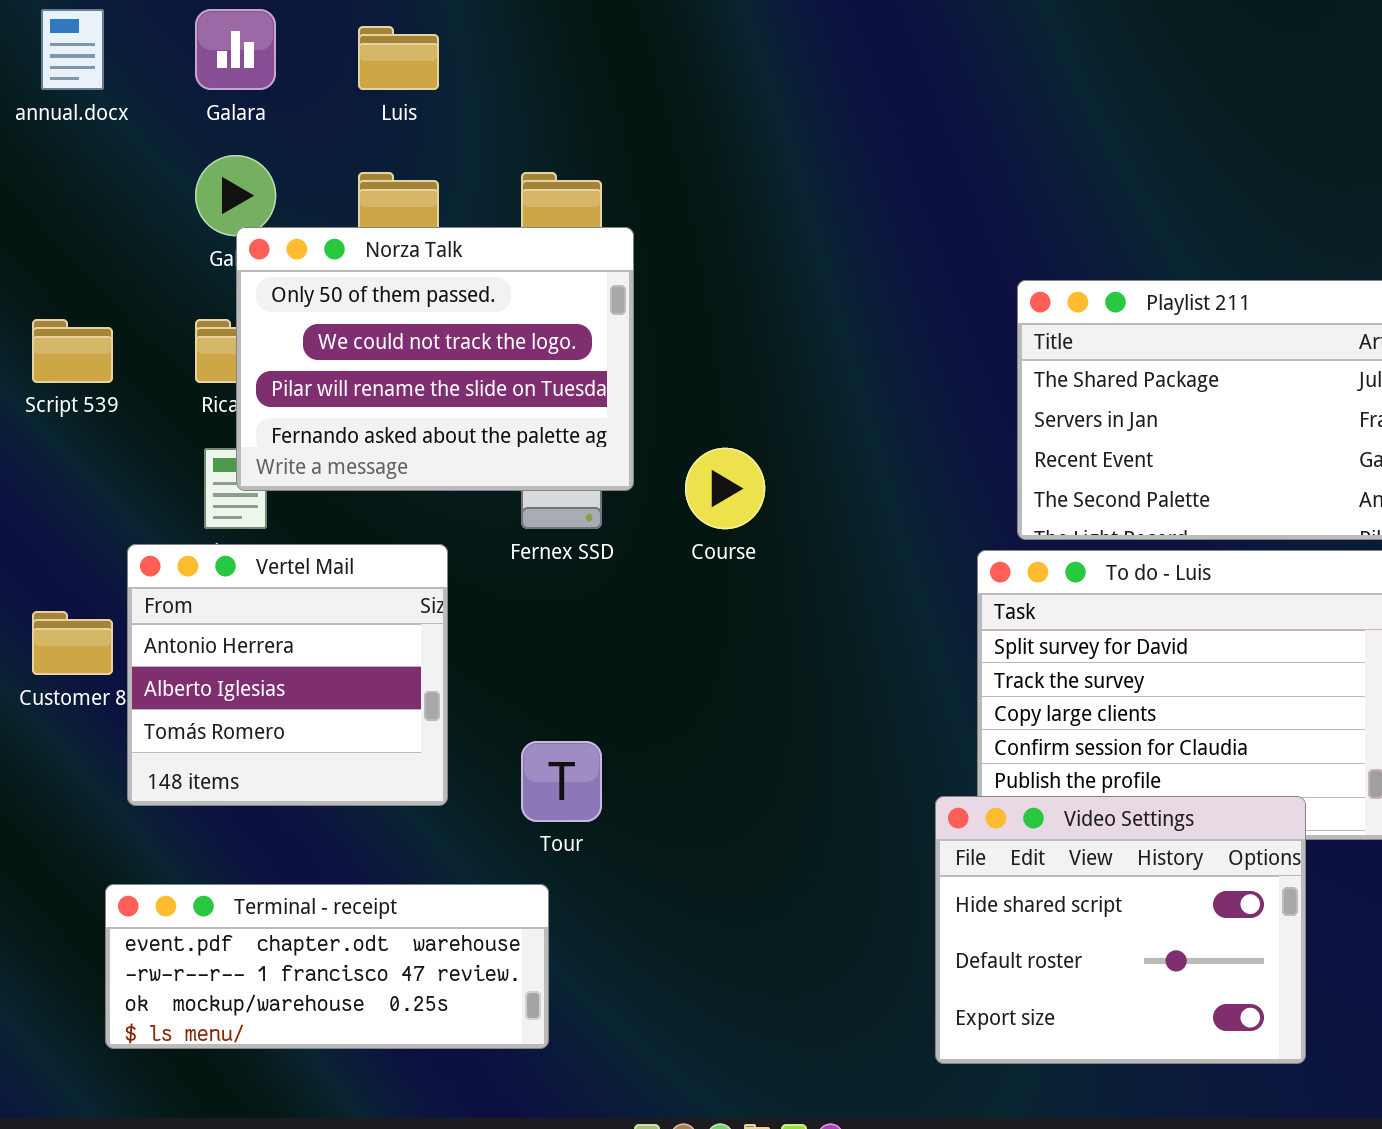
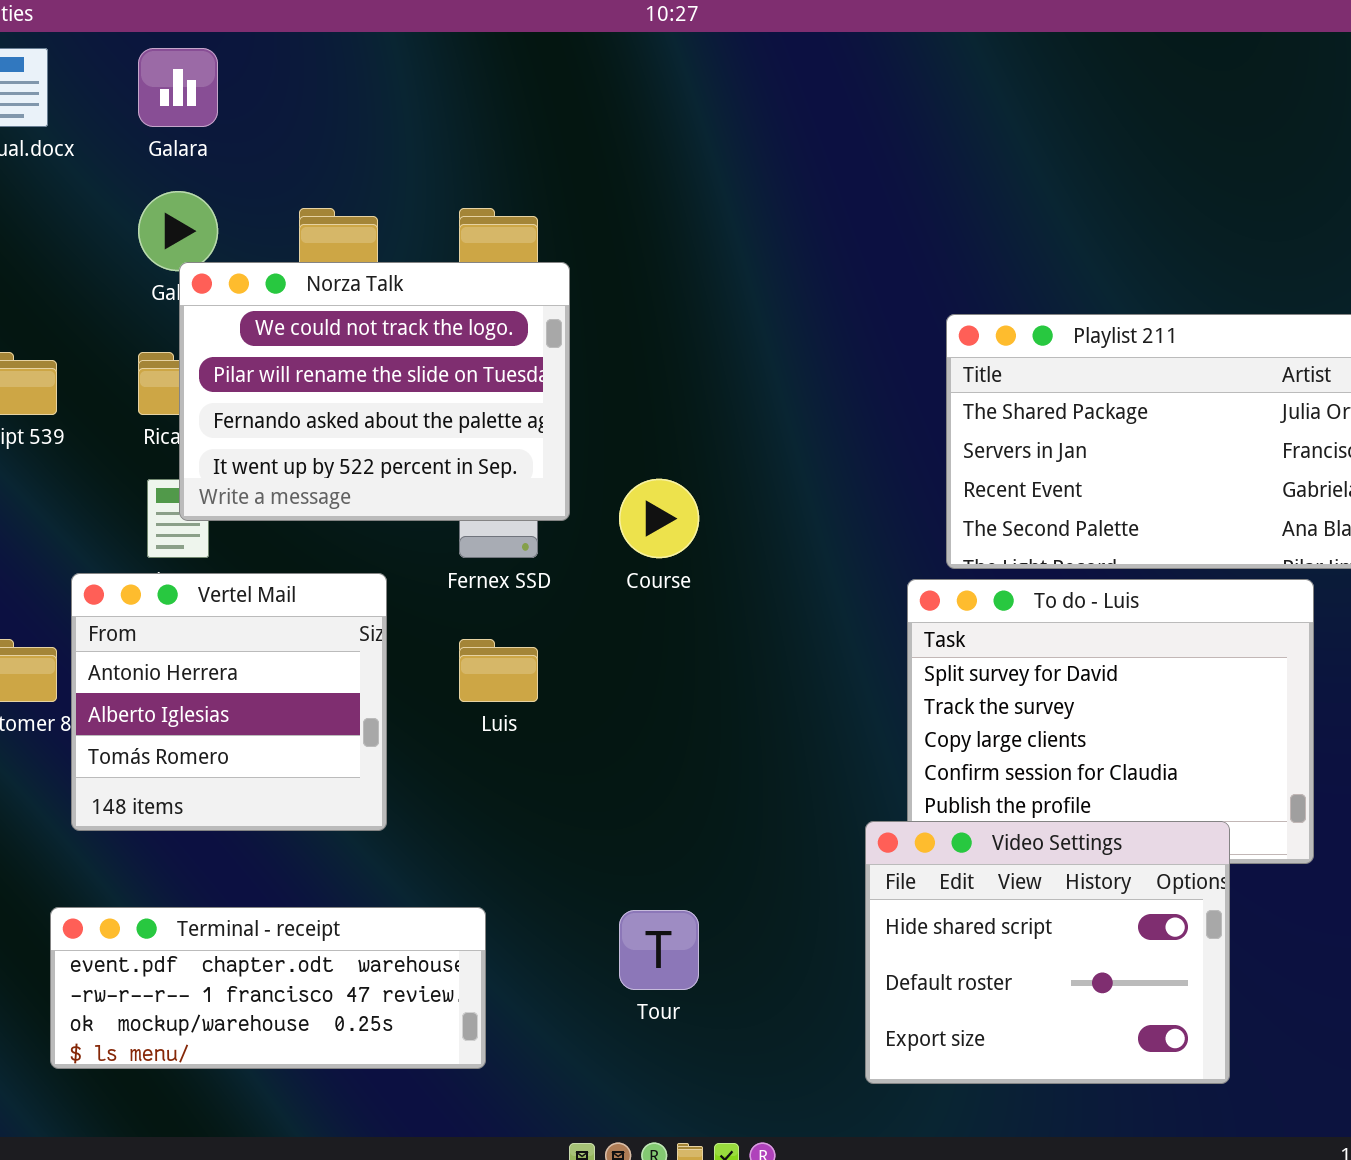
Luis: [358,26,439,90] -> [459,639,538,702], moved
Norza Talk: [236,227,634,491] -> [179,262,570,521], scrolled down 1 row
Tour: [521,741,602,822] -> [619,910,699,990], moved

